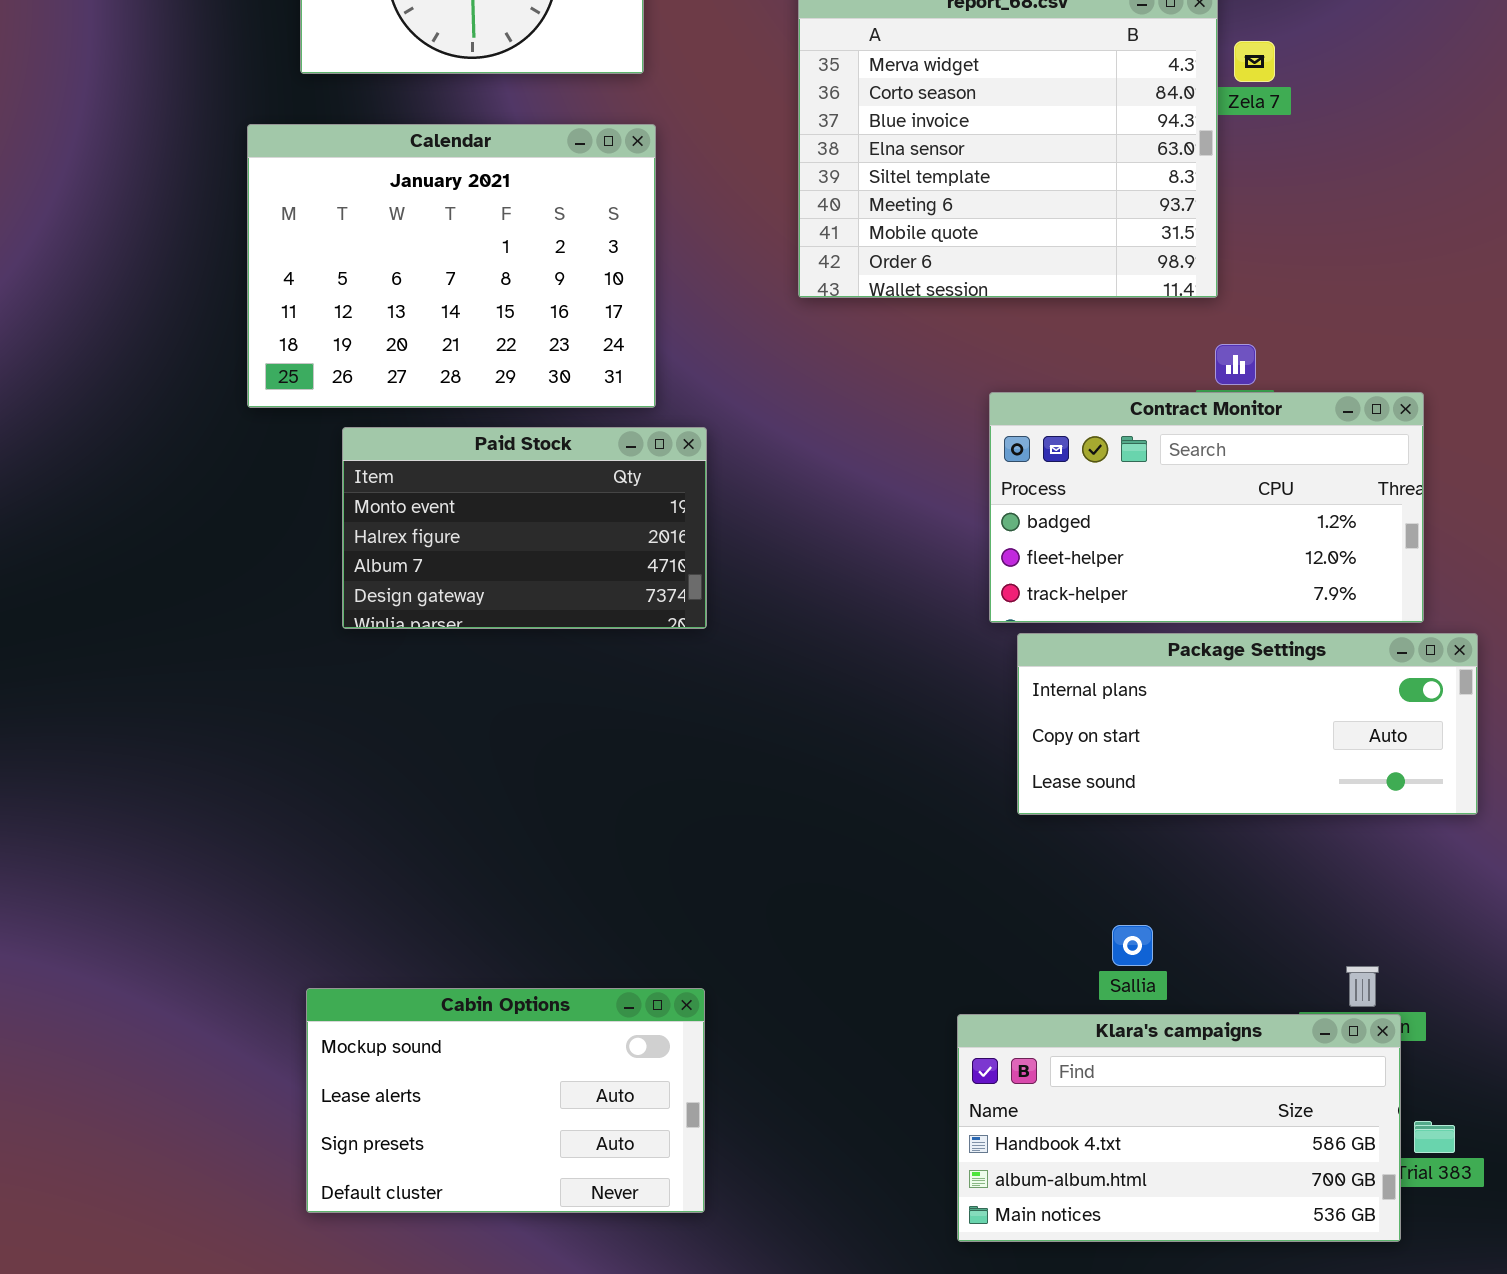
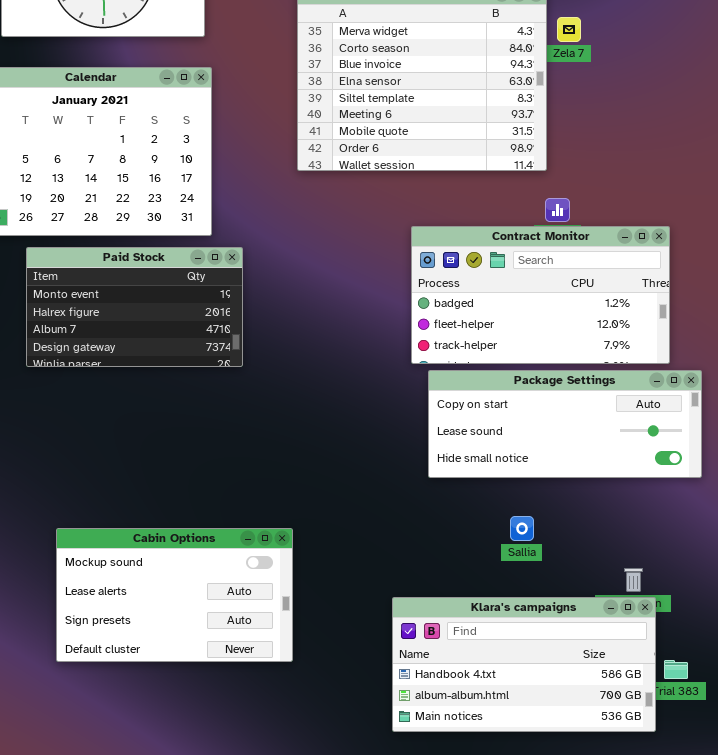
Package Settings: [1017,633,1478,815] -> [428,370,702,478], scrolled down 1 row
Sallia: [1112,925,1153,966] -> [510,516,534,541], moved
Cabin Options: [306,988,705,1213] -> [56,528,293,662], moved

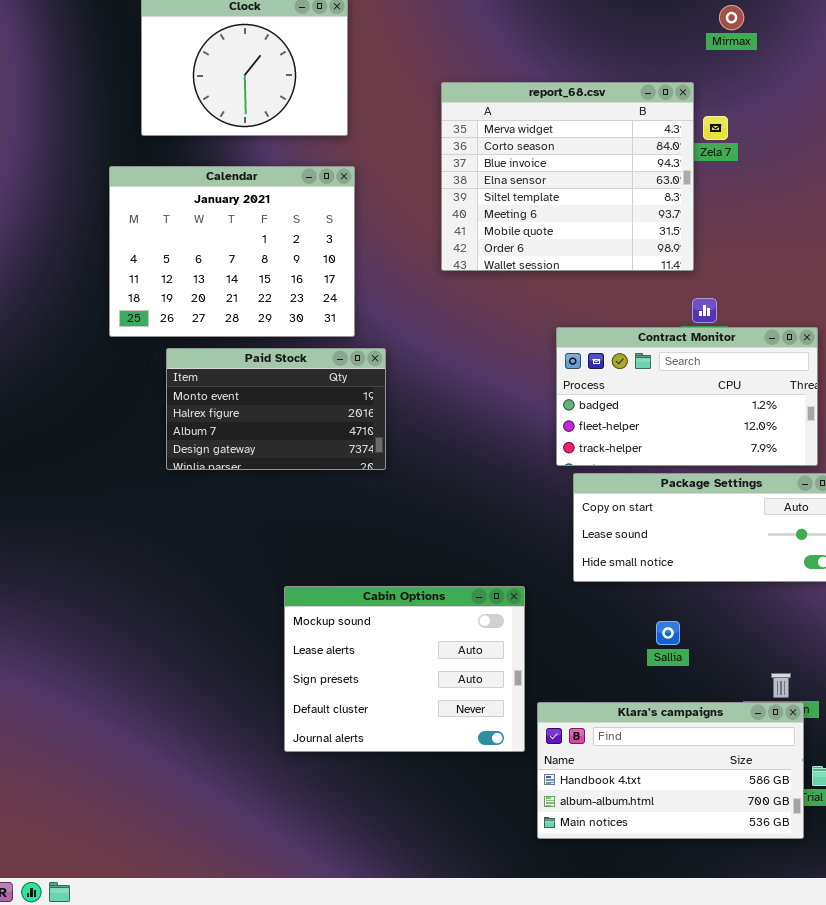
Cabin Options: [56,528,293,662] -> [284,586,525,752], moved, resized

